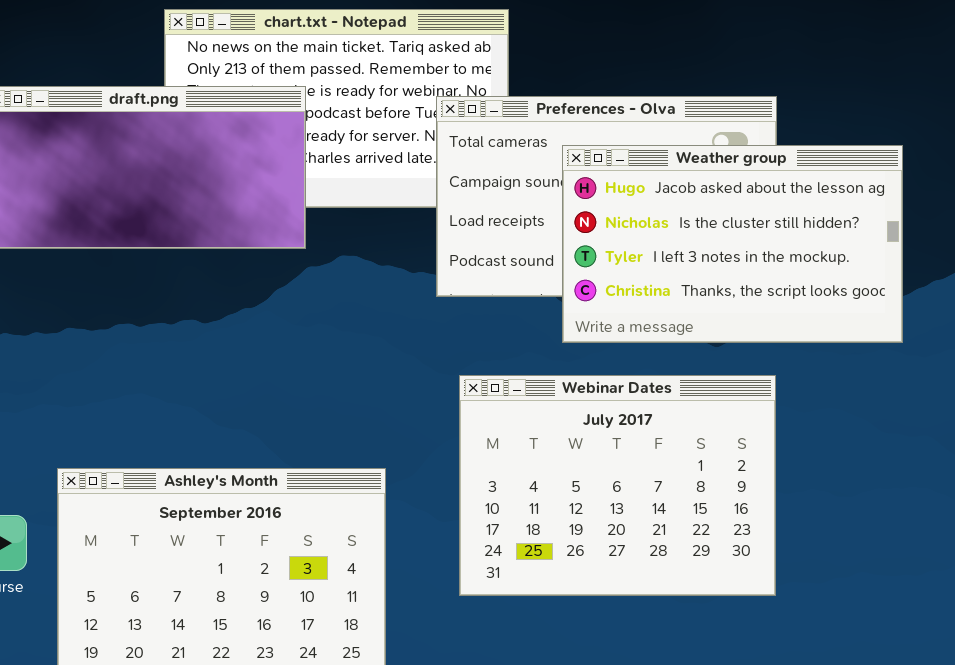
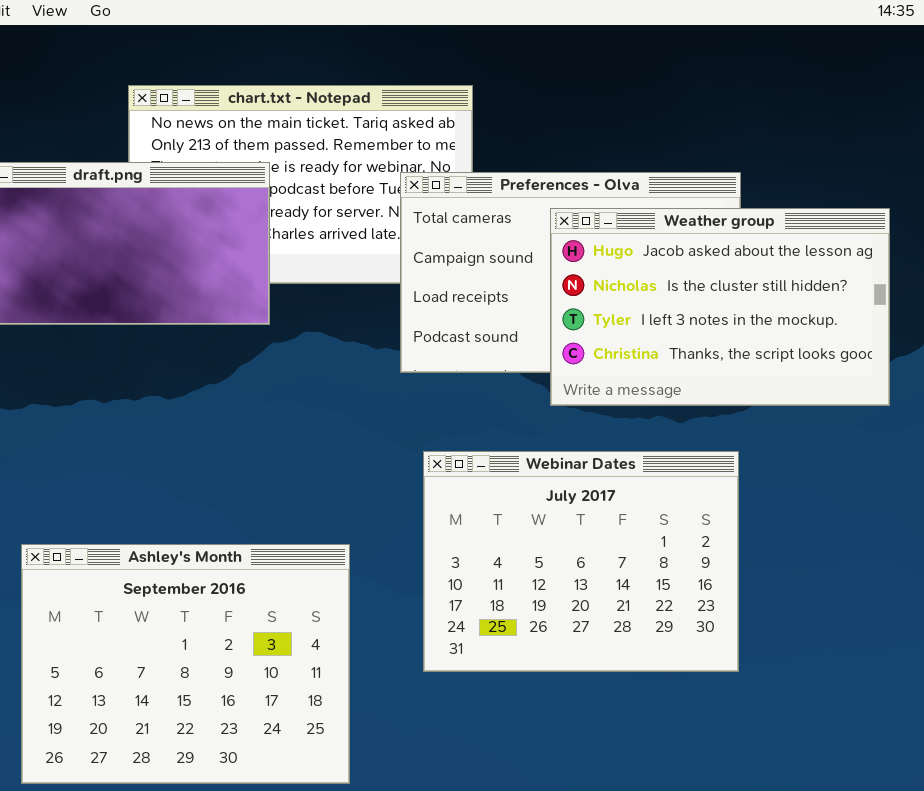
Weather group: [562,145,903,343] -> [550,208,890,406], moved

